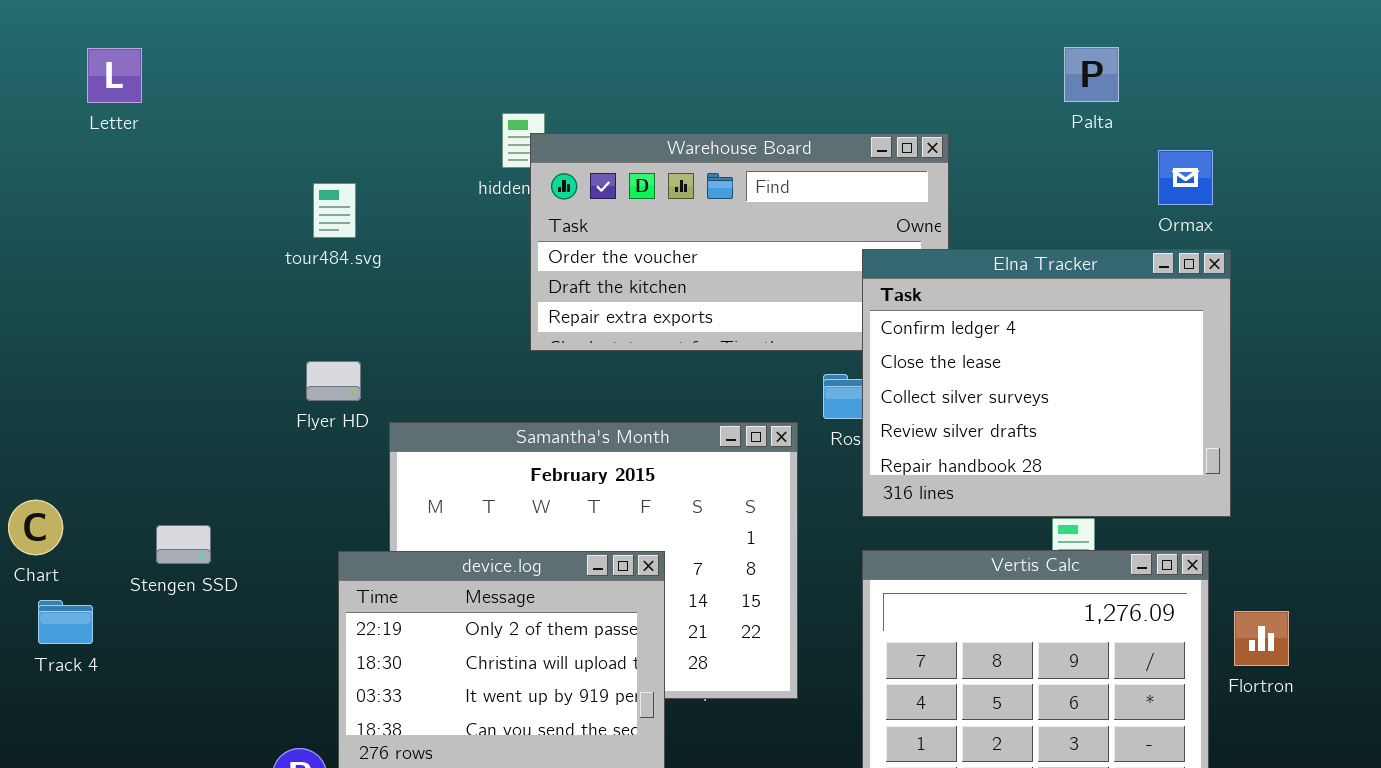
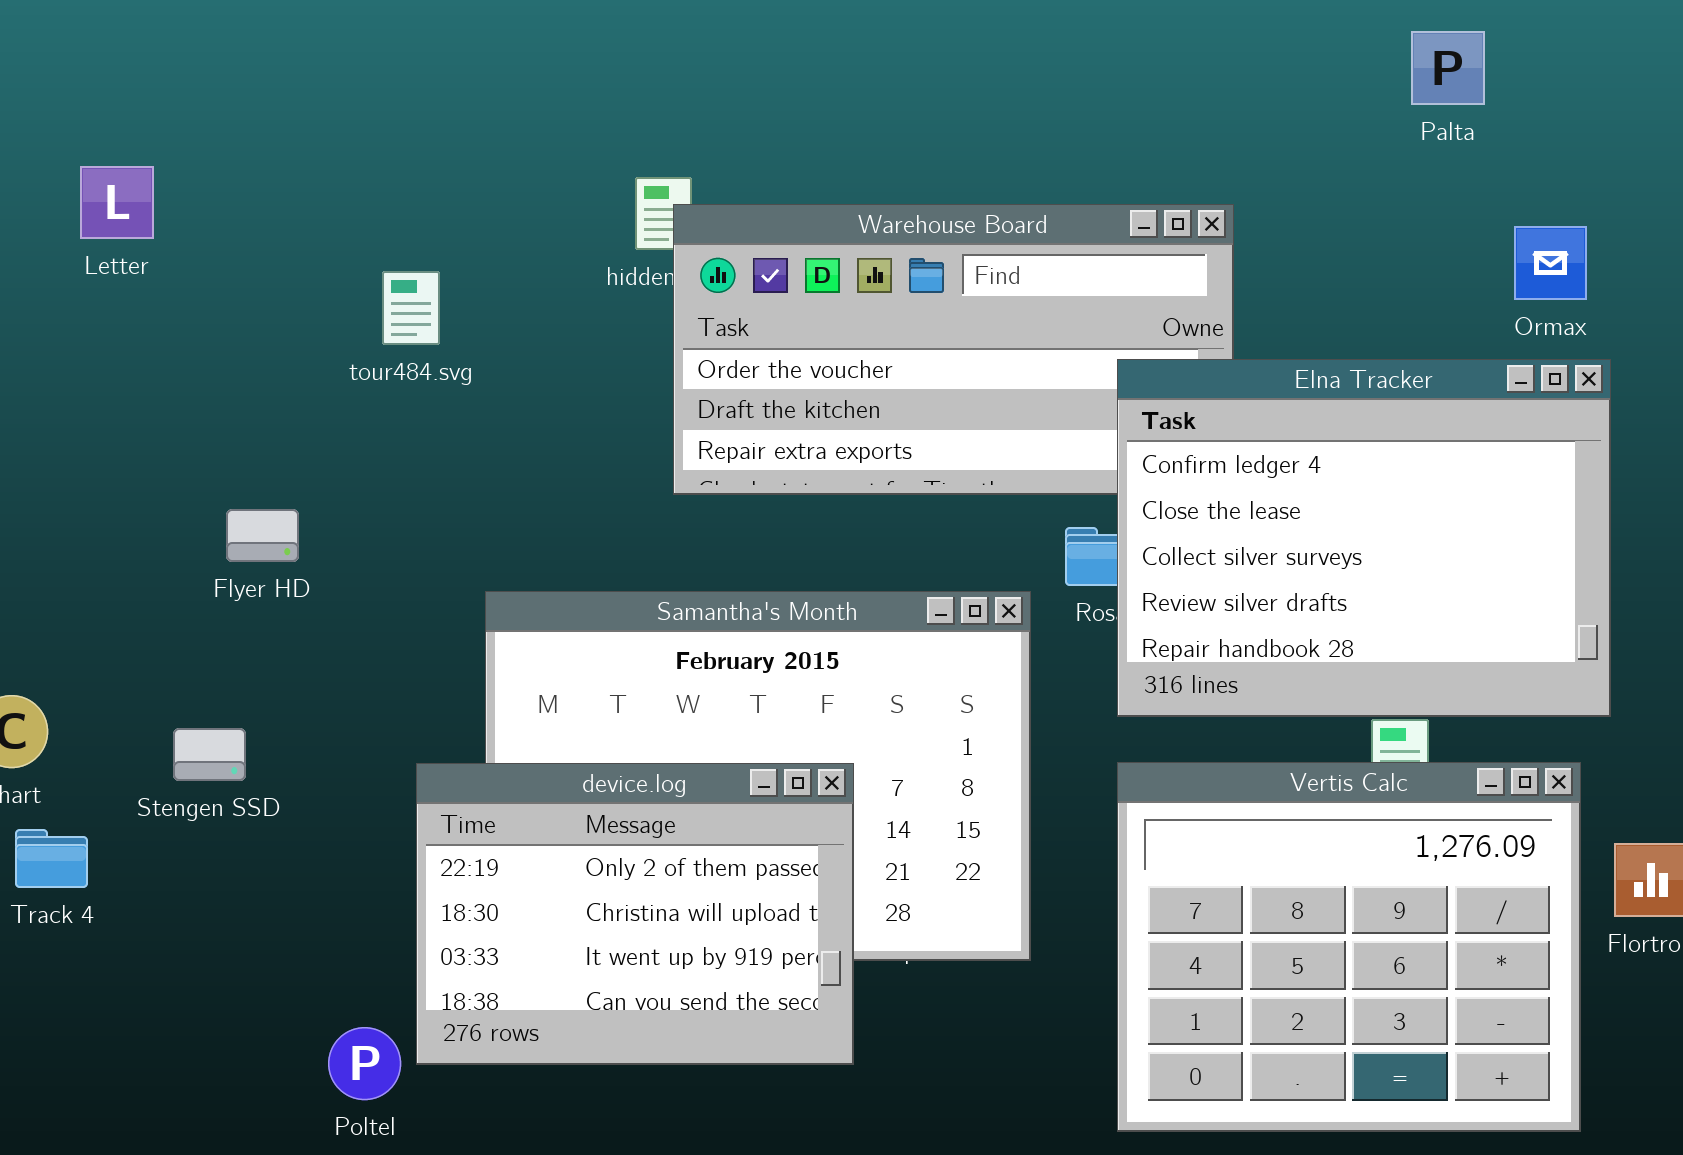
Palta: [1064,47,1119,102] -> [1411,31,1485,105], moved
Letter: [87,48,142,103] -> [80,166,154,239], moved
Flyer HD: [306,361,361,401] -> [226,509,299,562], moved

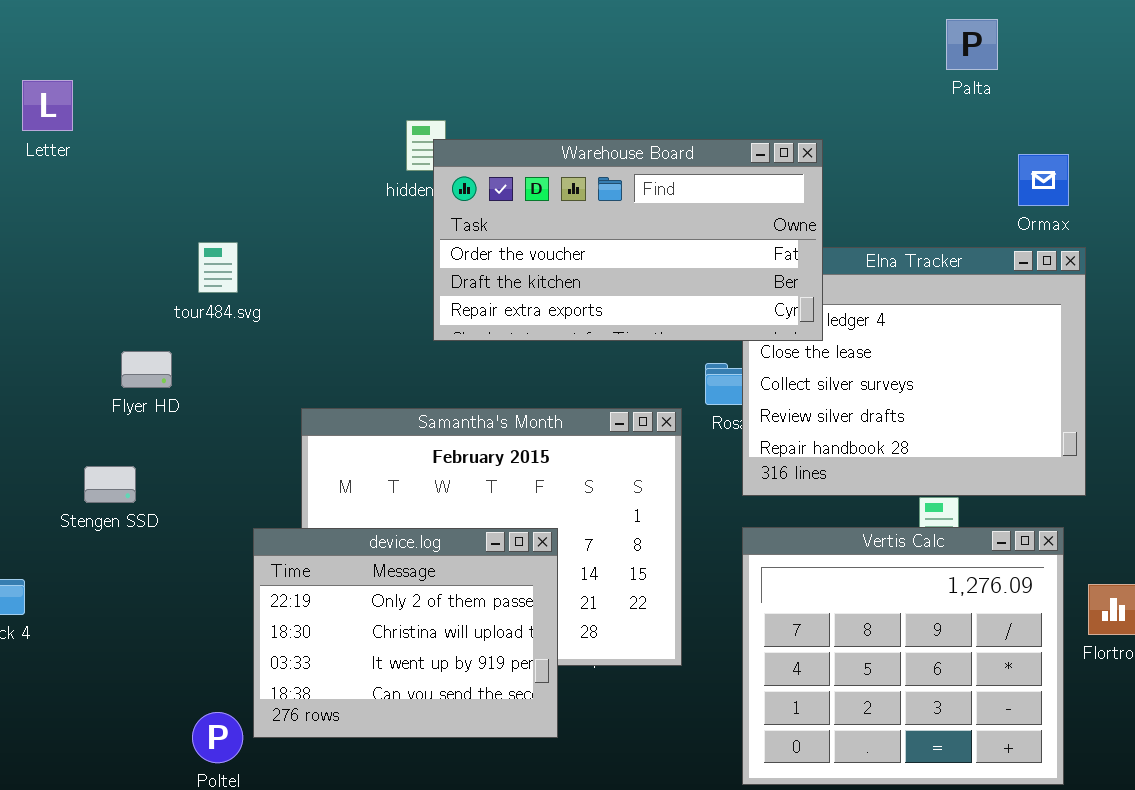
Letter: [80,166,154,239] -> [22,80,73,131], moved
Warehouse Board: [673,204,1234,495] -> [433,139,823,341], raised
tour484.svg: [382,271,440,345] -> [198,242,238,293], moved
Stengen SSD: [173,728,246,781] -> [84,466,136,503], moved

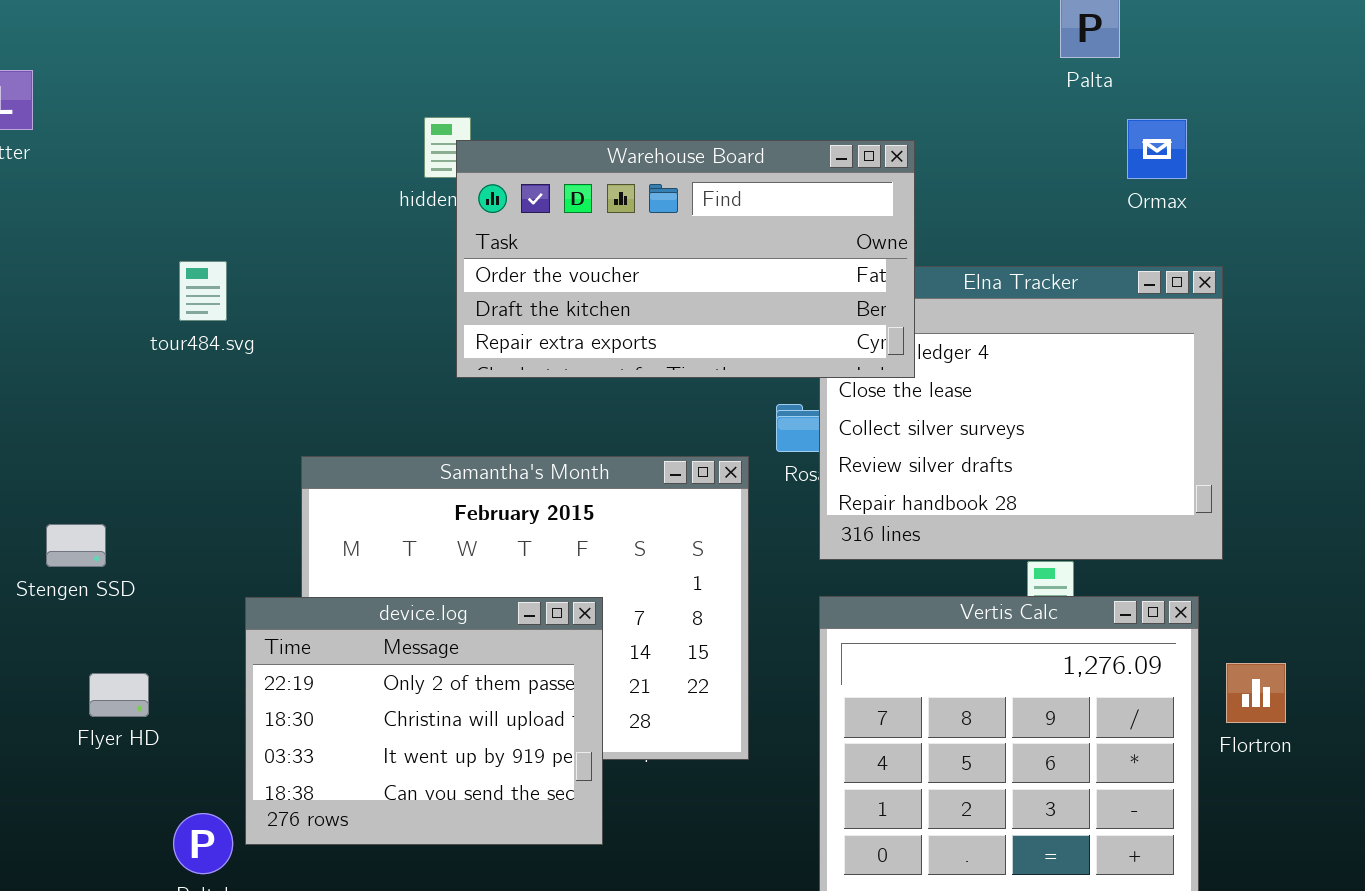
Ormax: [1018,154,1069,206] -> [1127,119,1187,179], moved
Flyer HD: [121,351,172,388] -> [89,673,149,717], moved

